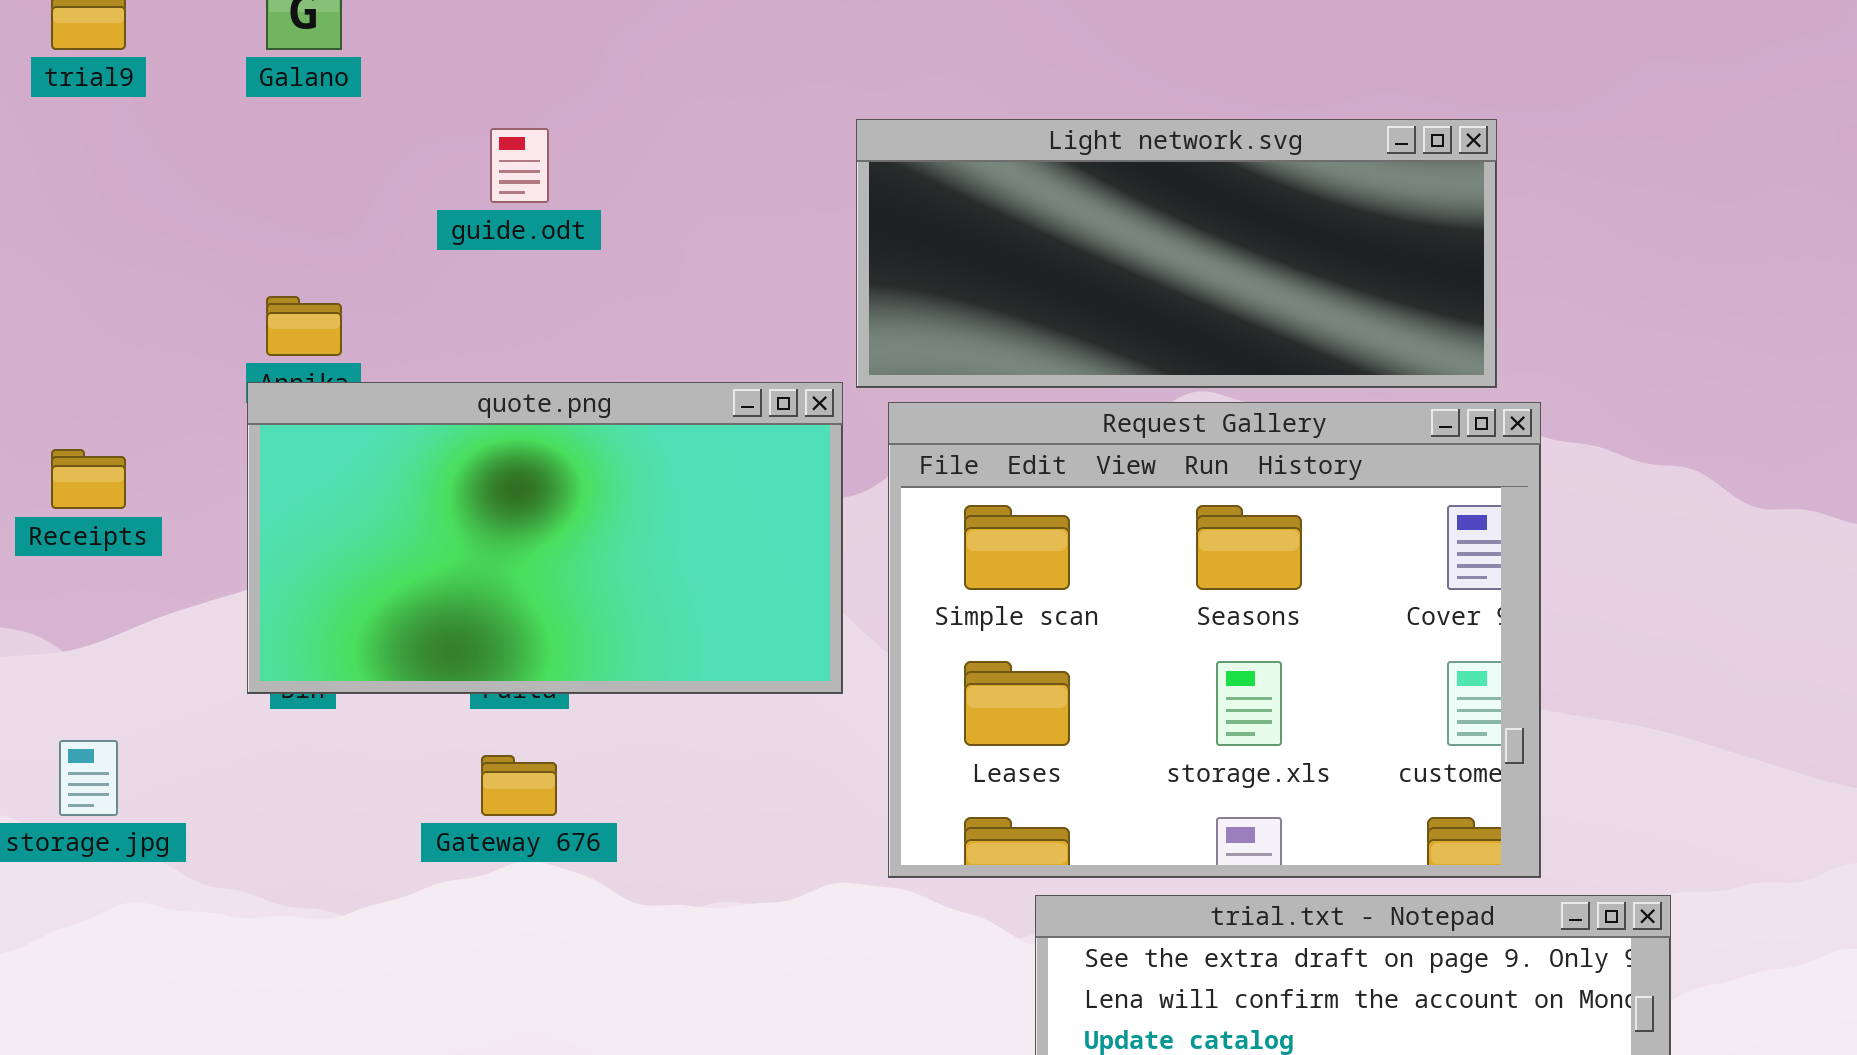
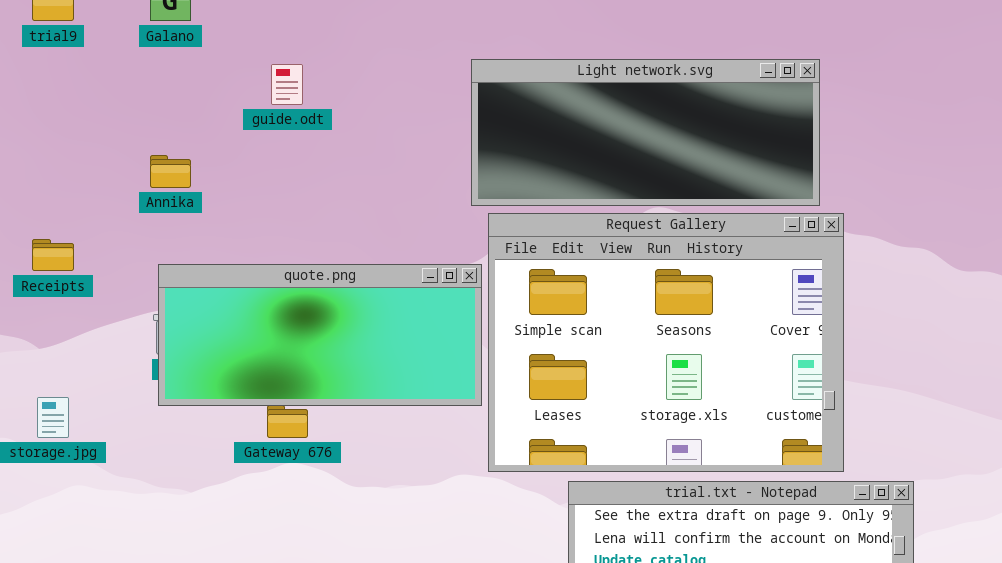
quote.png: [247,382,843,694] -> [158,264,482,406], moved, resized

